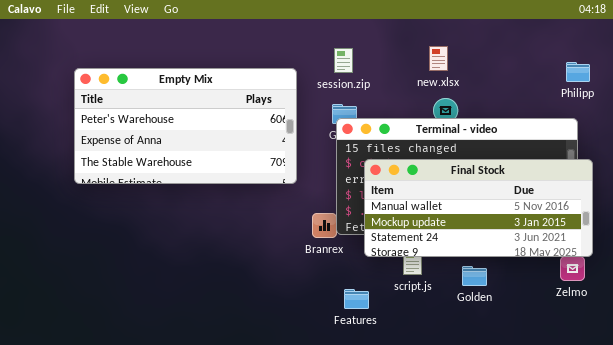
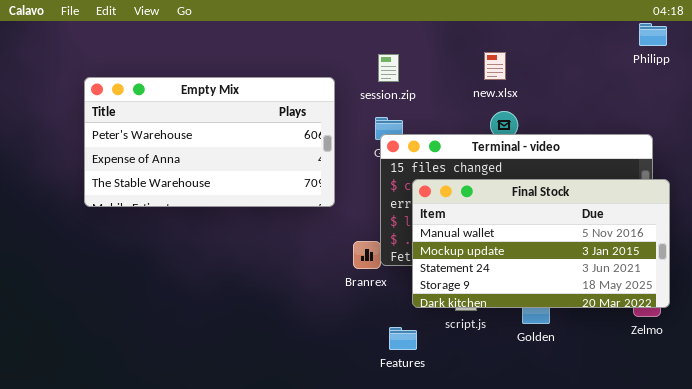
Philipp: [566,62,590,82] -> [639,23,667,46], moved
Final Stock: [364,159,593,257] -> [412,179,670,308], resized

